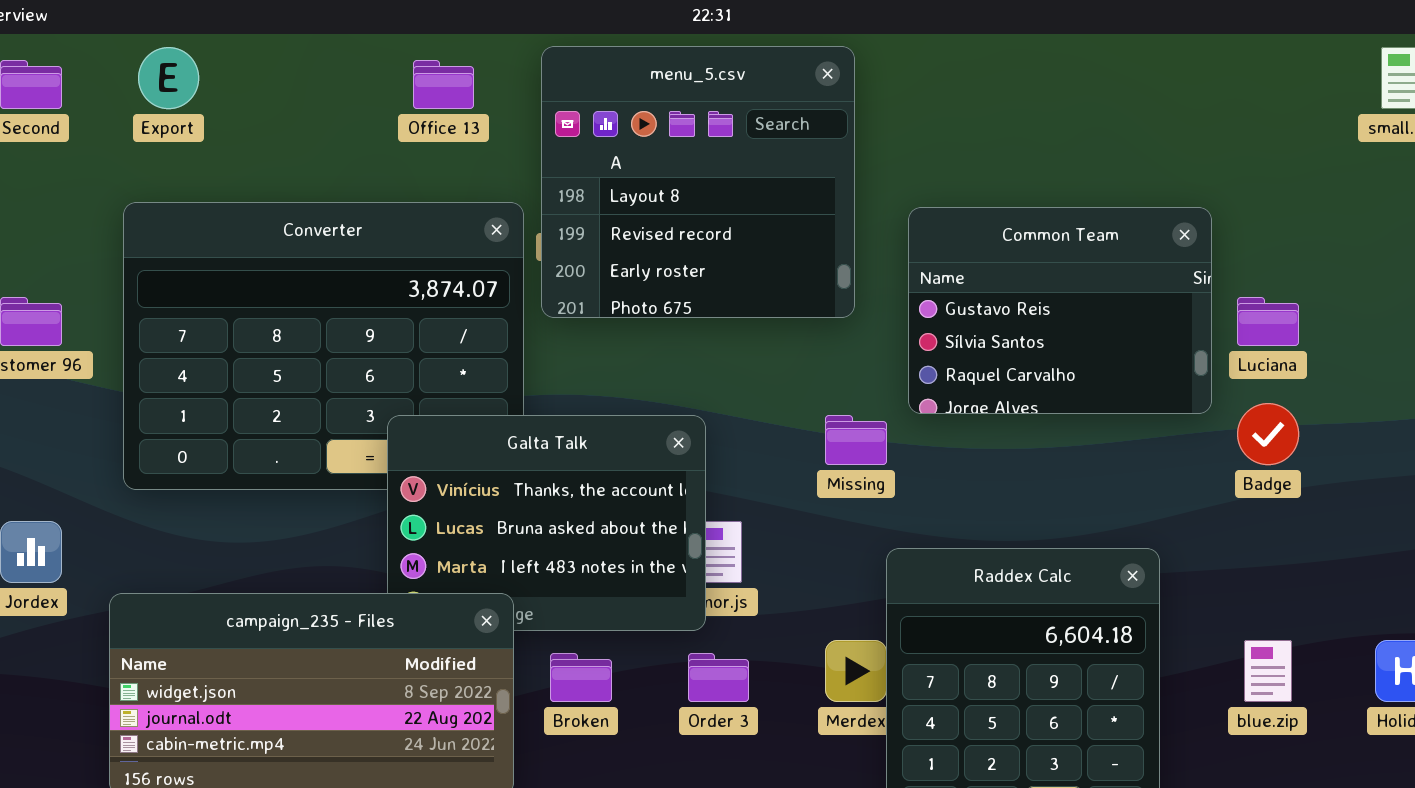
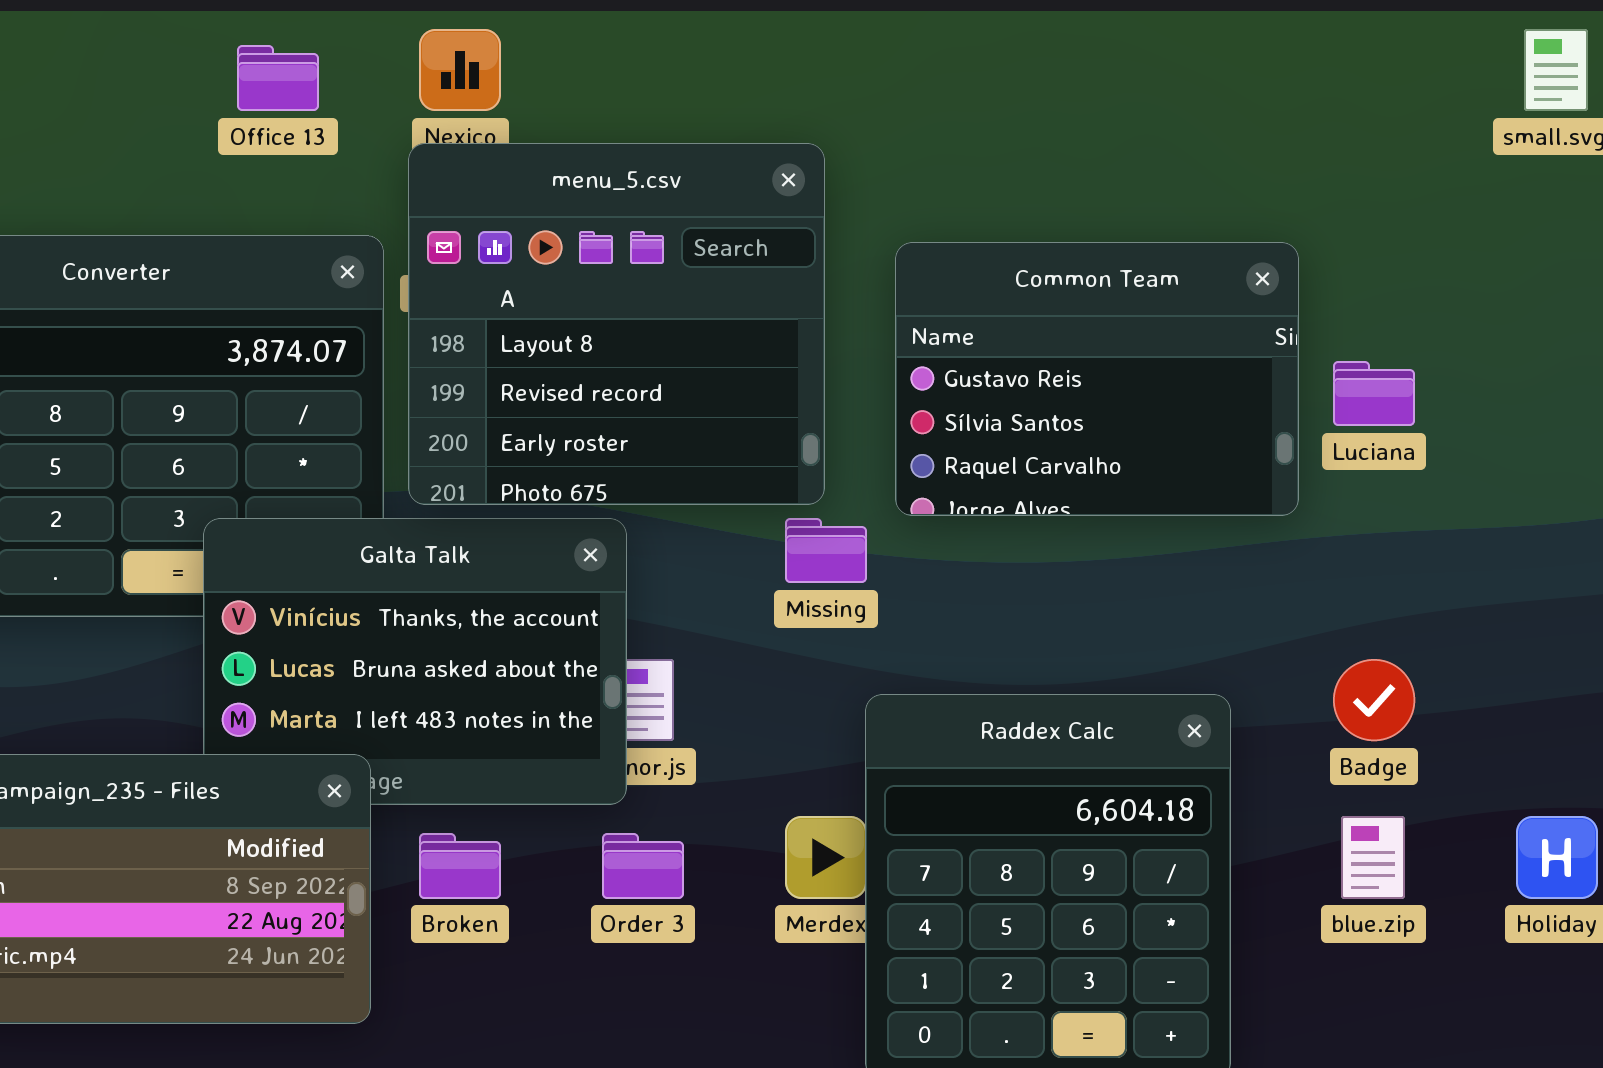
menu_5.csv: [541,46,855,318] -> [408,143,825,505], moved
Badge: [1237,403,1299,465] -> [1333,659,1415,741], moved

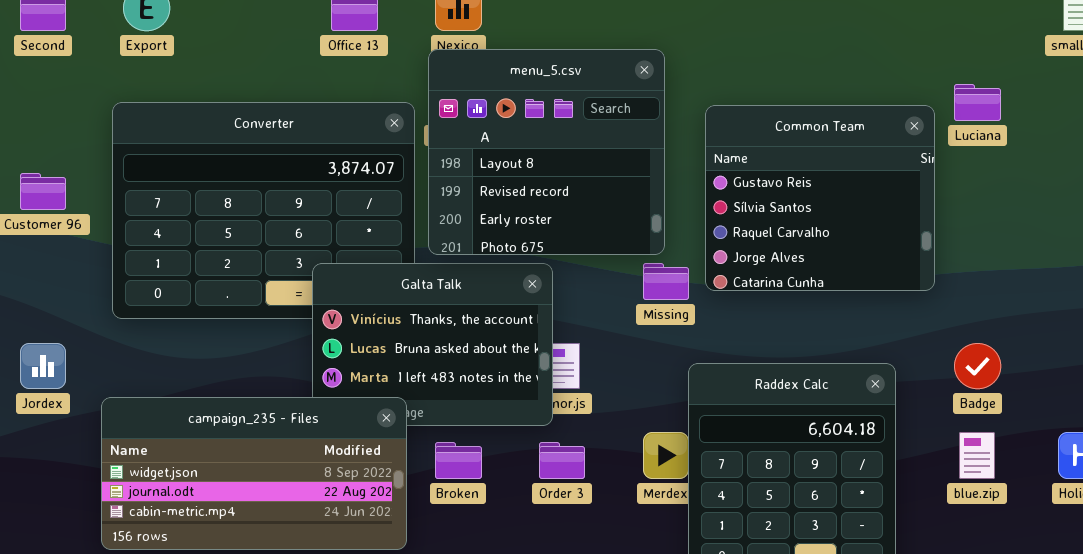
Common Team: [895,242,1299,516] -> [705,105,935,291], resized
Luciana: [1333,361,1415,426] -> [954,84,1001,121], moved

